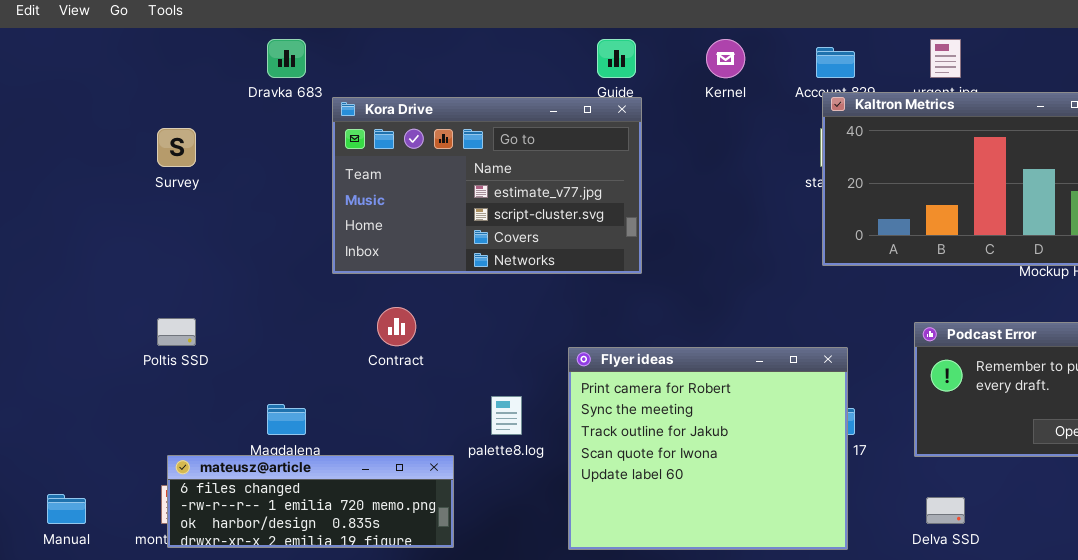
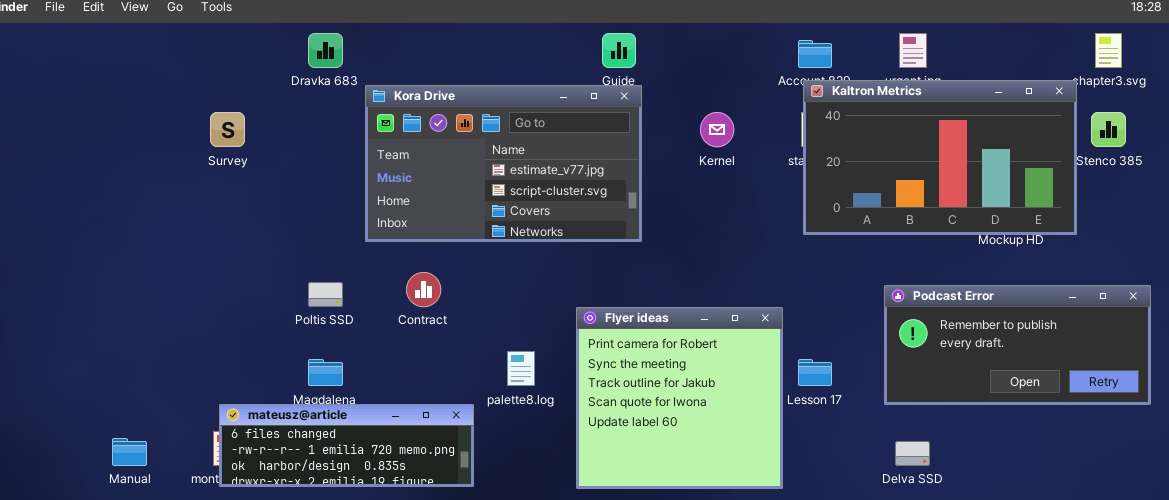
Kernel: [706,39,745,78] -> [700,112,734,147], moved
Poltis SSD: [157,318,196,346] -> [308,282,343,307], moved
Flyer ideas: [568,347,848,550] -> [576,307,783,489], resized

